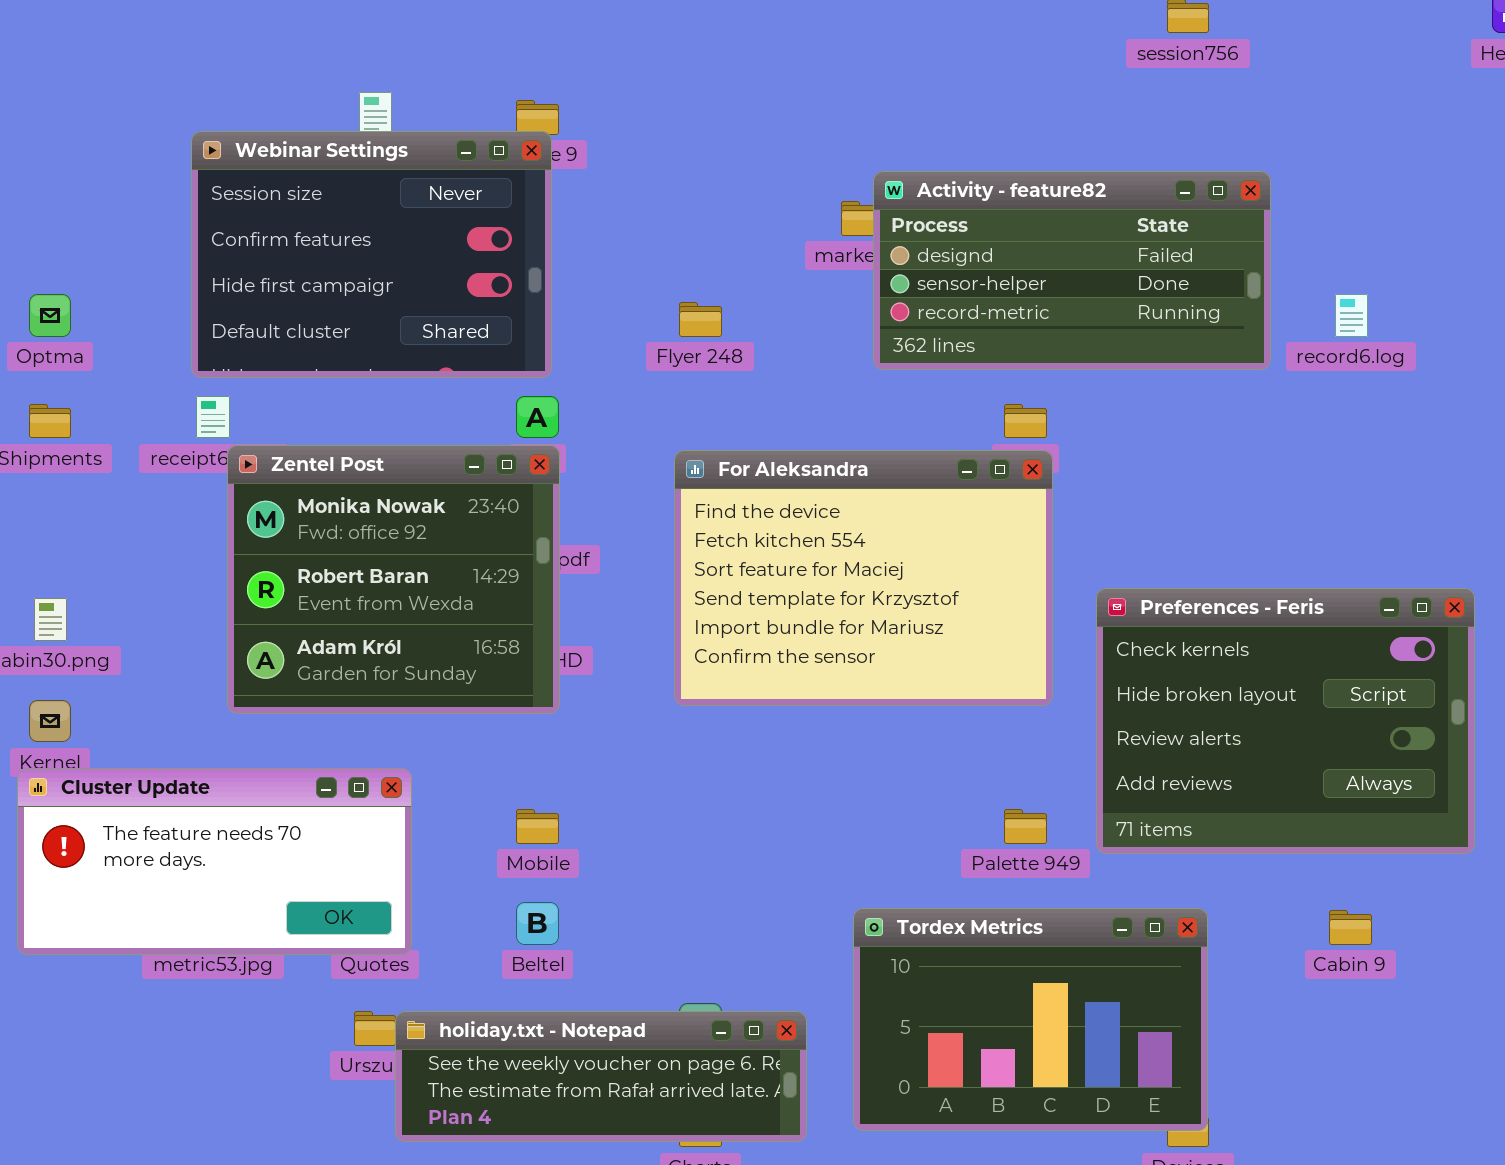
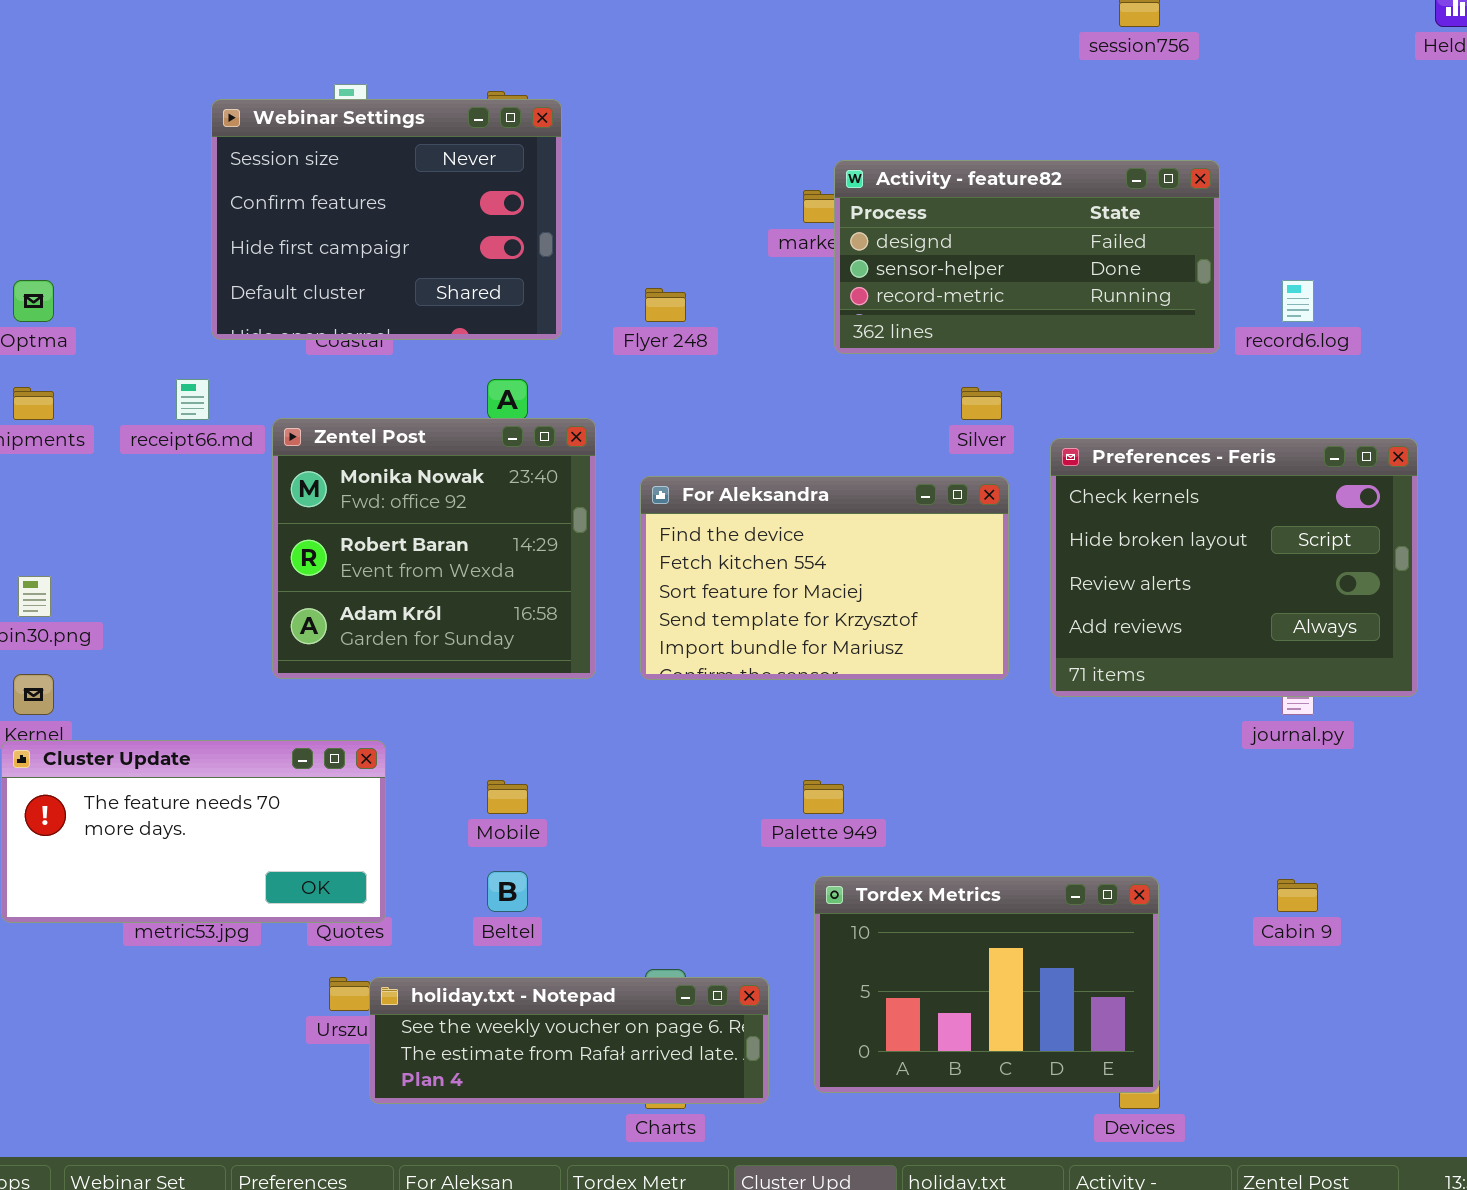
Webinar Settings: [191,131,552,378] -> [211,99,562,340], moved
Zentel Post: [227,445,560,714] -> [272,418,596,679], moved
For Aleksandra: [674,450,1053,706] -> [640,476,1009,680], resized
Preferences - Feris: [1096,588,1475,854] -> [1050,438,1418,697], moved
Palette 949: [1004,809,1047,844] -> [803,780,844,814], moved

